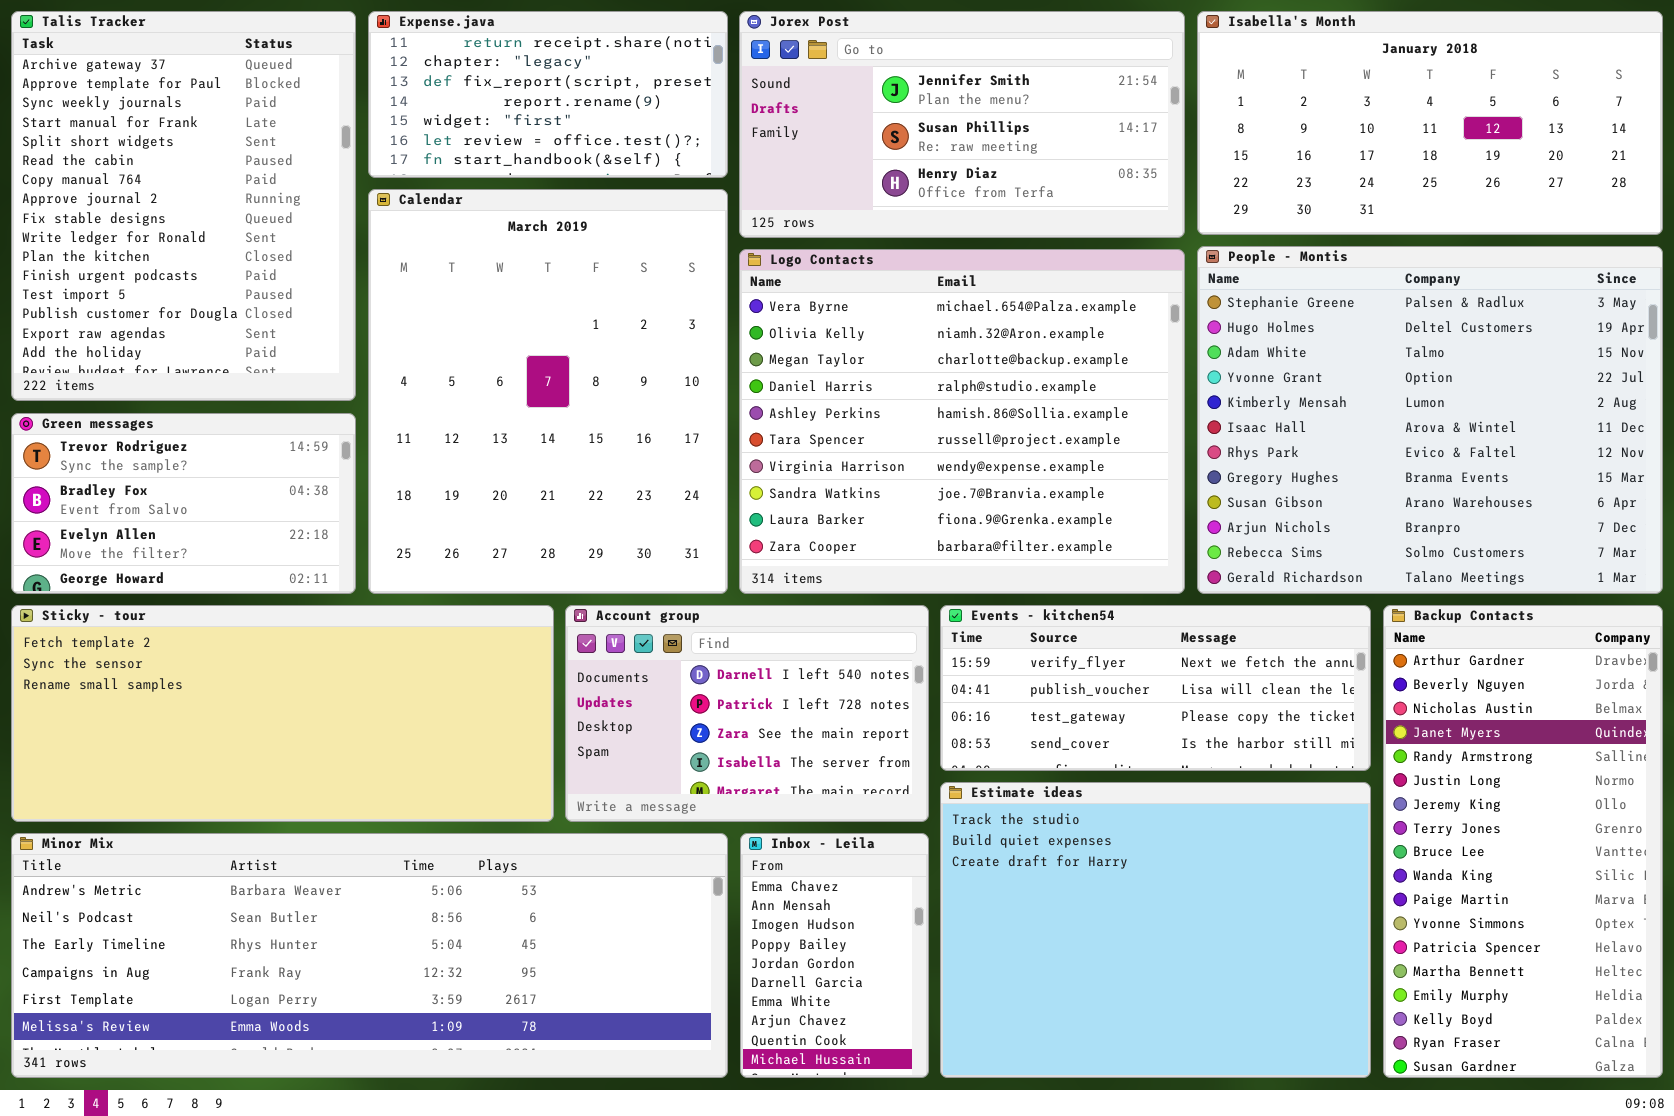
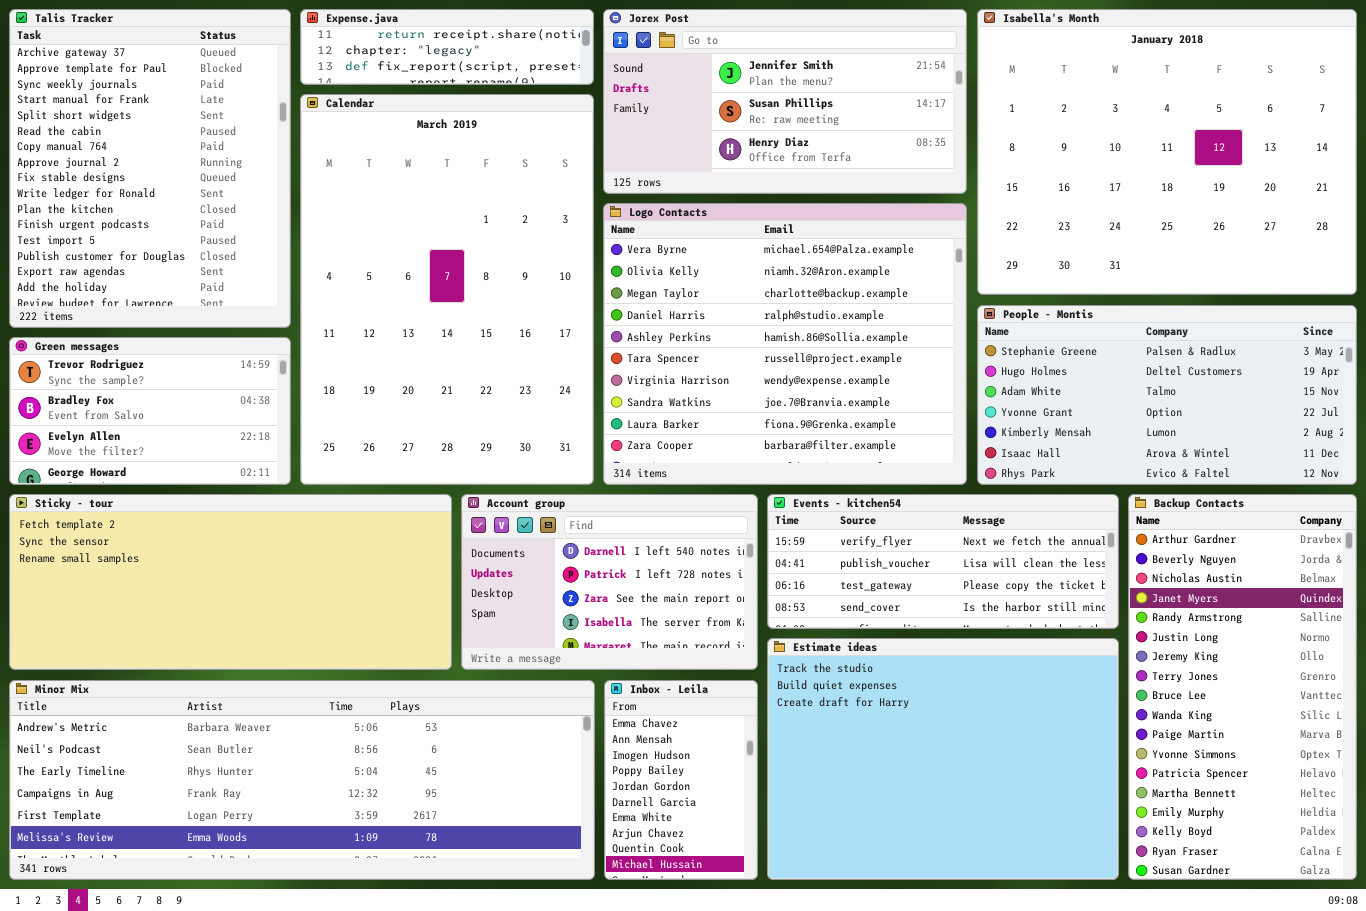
Expense.java: [368,11,728,178] -> [300,9,594,85], resized
Isabella's Month: [1197,11,1663,235] -> [977,9,1357,295], resized
Calendar: [368,189,728,594] -> [300,94,594,485], resized
People - Montis: [1197,246,1663,594] -> [977,305,1357,485], resized

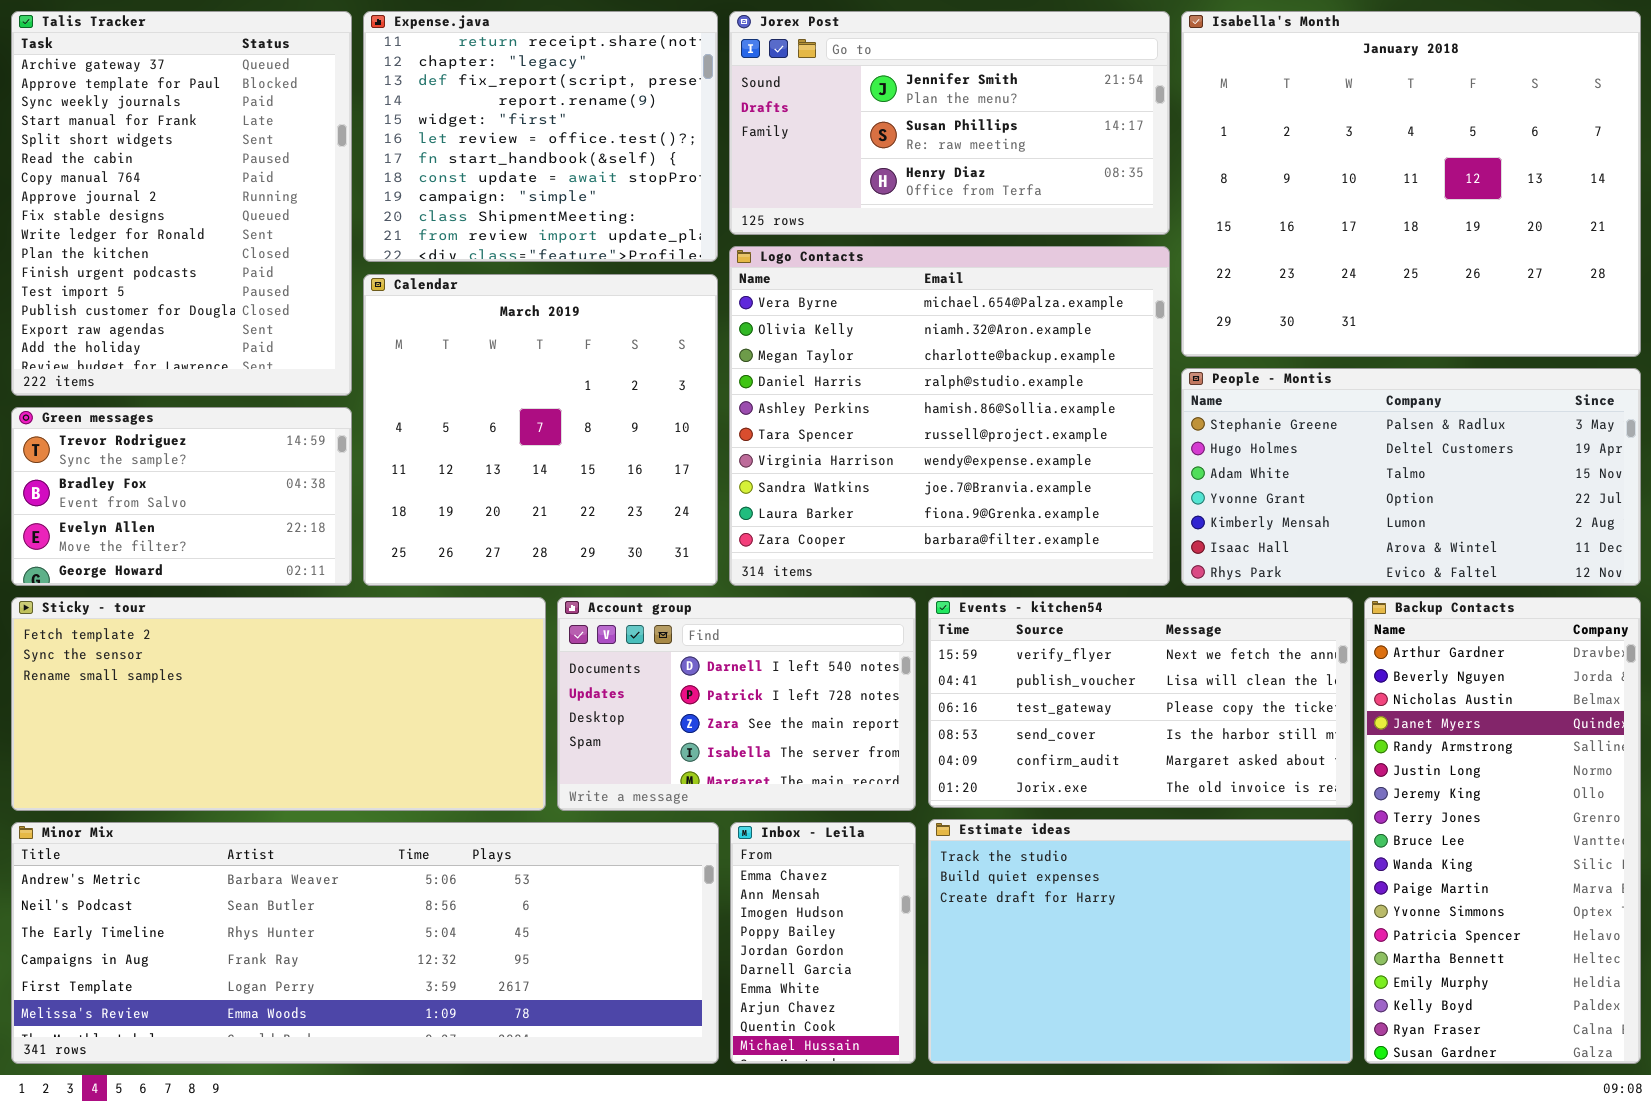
Expense.java: [300,9,594,85] -> [363,11,718,262], resized
Calendar: [300,94,594,485] -> [363,274,718,586], resized
Events - kitchen54: [767,494,1119,629] -> [928,597,1353,808], resized
Estimate ideas: [767,638,1119,880] -> [928,819,1353,1064], resized

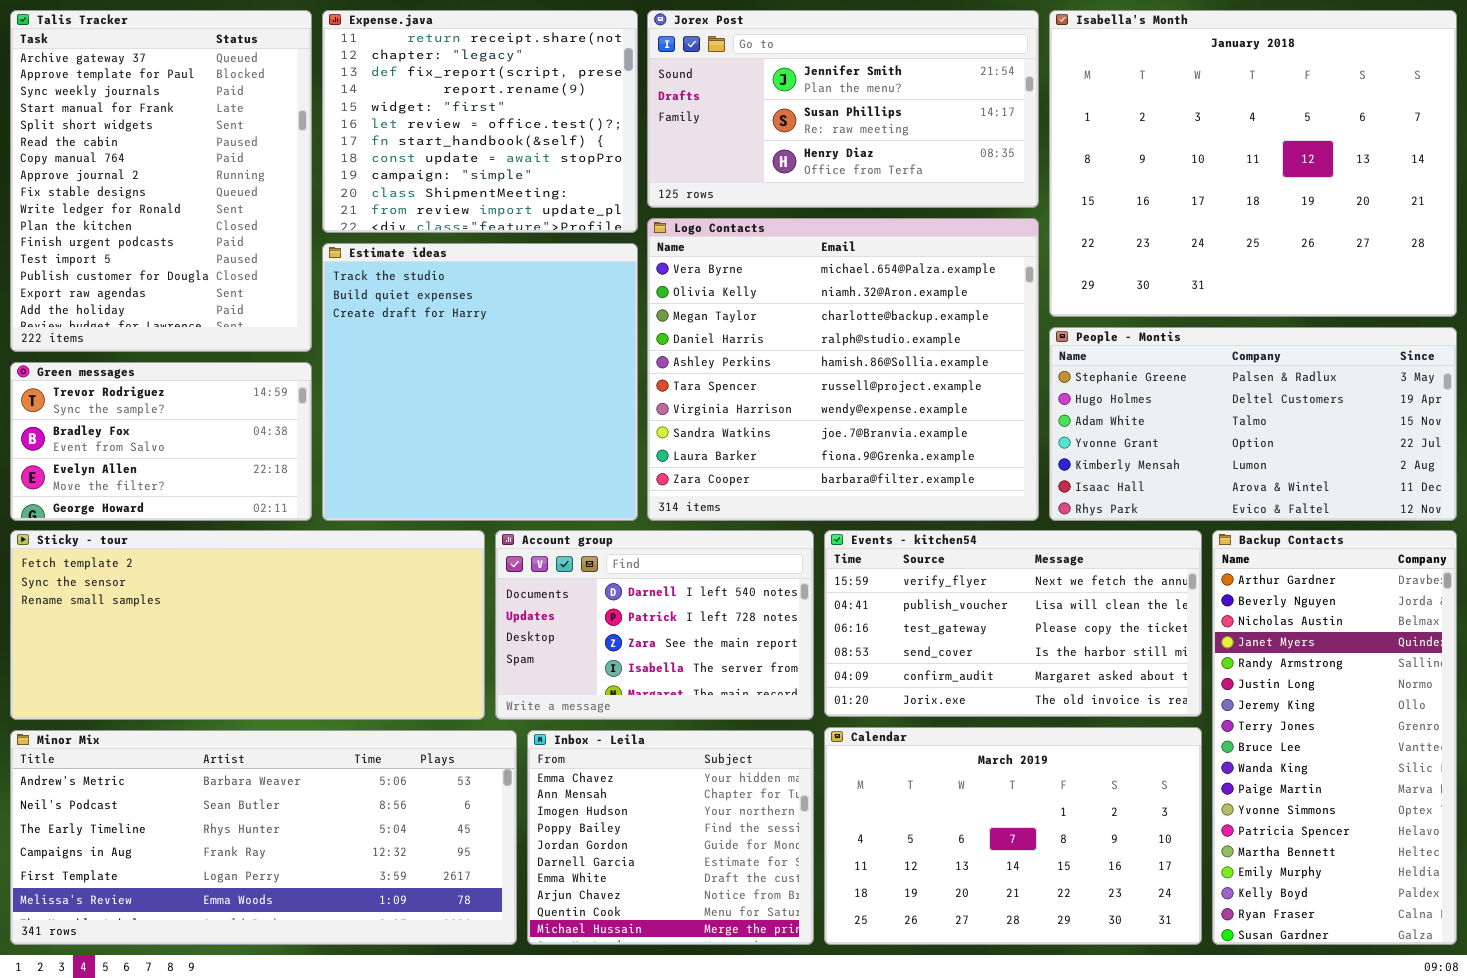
Calendar: [363,274,718,586] -> [824,727,1202,945], moved, resized
Estimate ideas: [928,819,1353,1064] -> [322,243,638,521], moved, resized
Minor Mix: [11,822,719,1064] -> [10,730,517,945], resized
Inbox - Leila: [730,822,916,1064] -> [527,730,814,945], resized

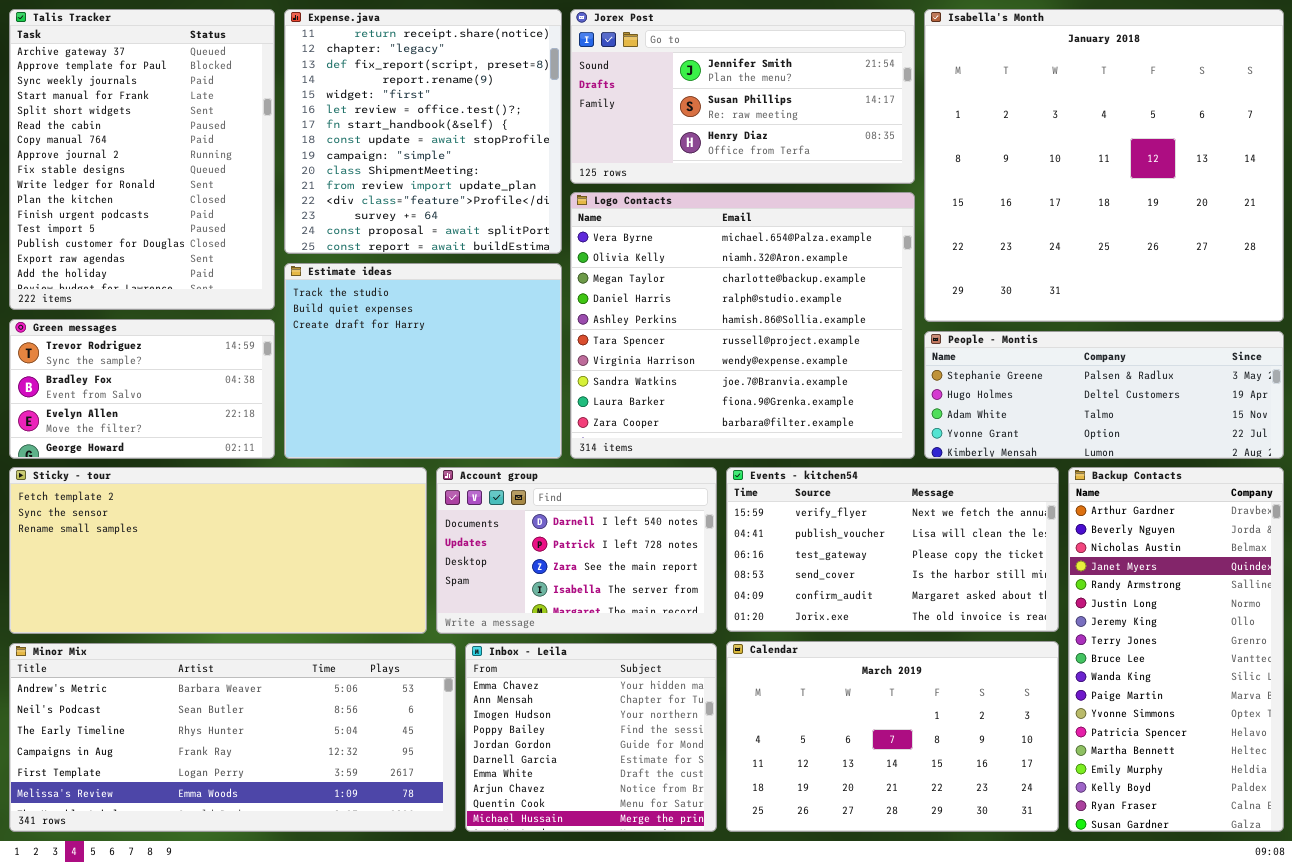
Expense.java: [322,10,638,233] -> [284,9,562,254], resized
Isabella's Month: [1049,10,1457,317] -> [924,9,1284,322], resized
Estimate ideas: [322,243,638,521] -> [284,263,562,459], resized
People - Montis: [1049,327,1457,521] -> [924,331,1284,459], resized

